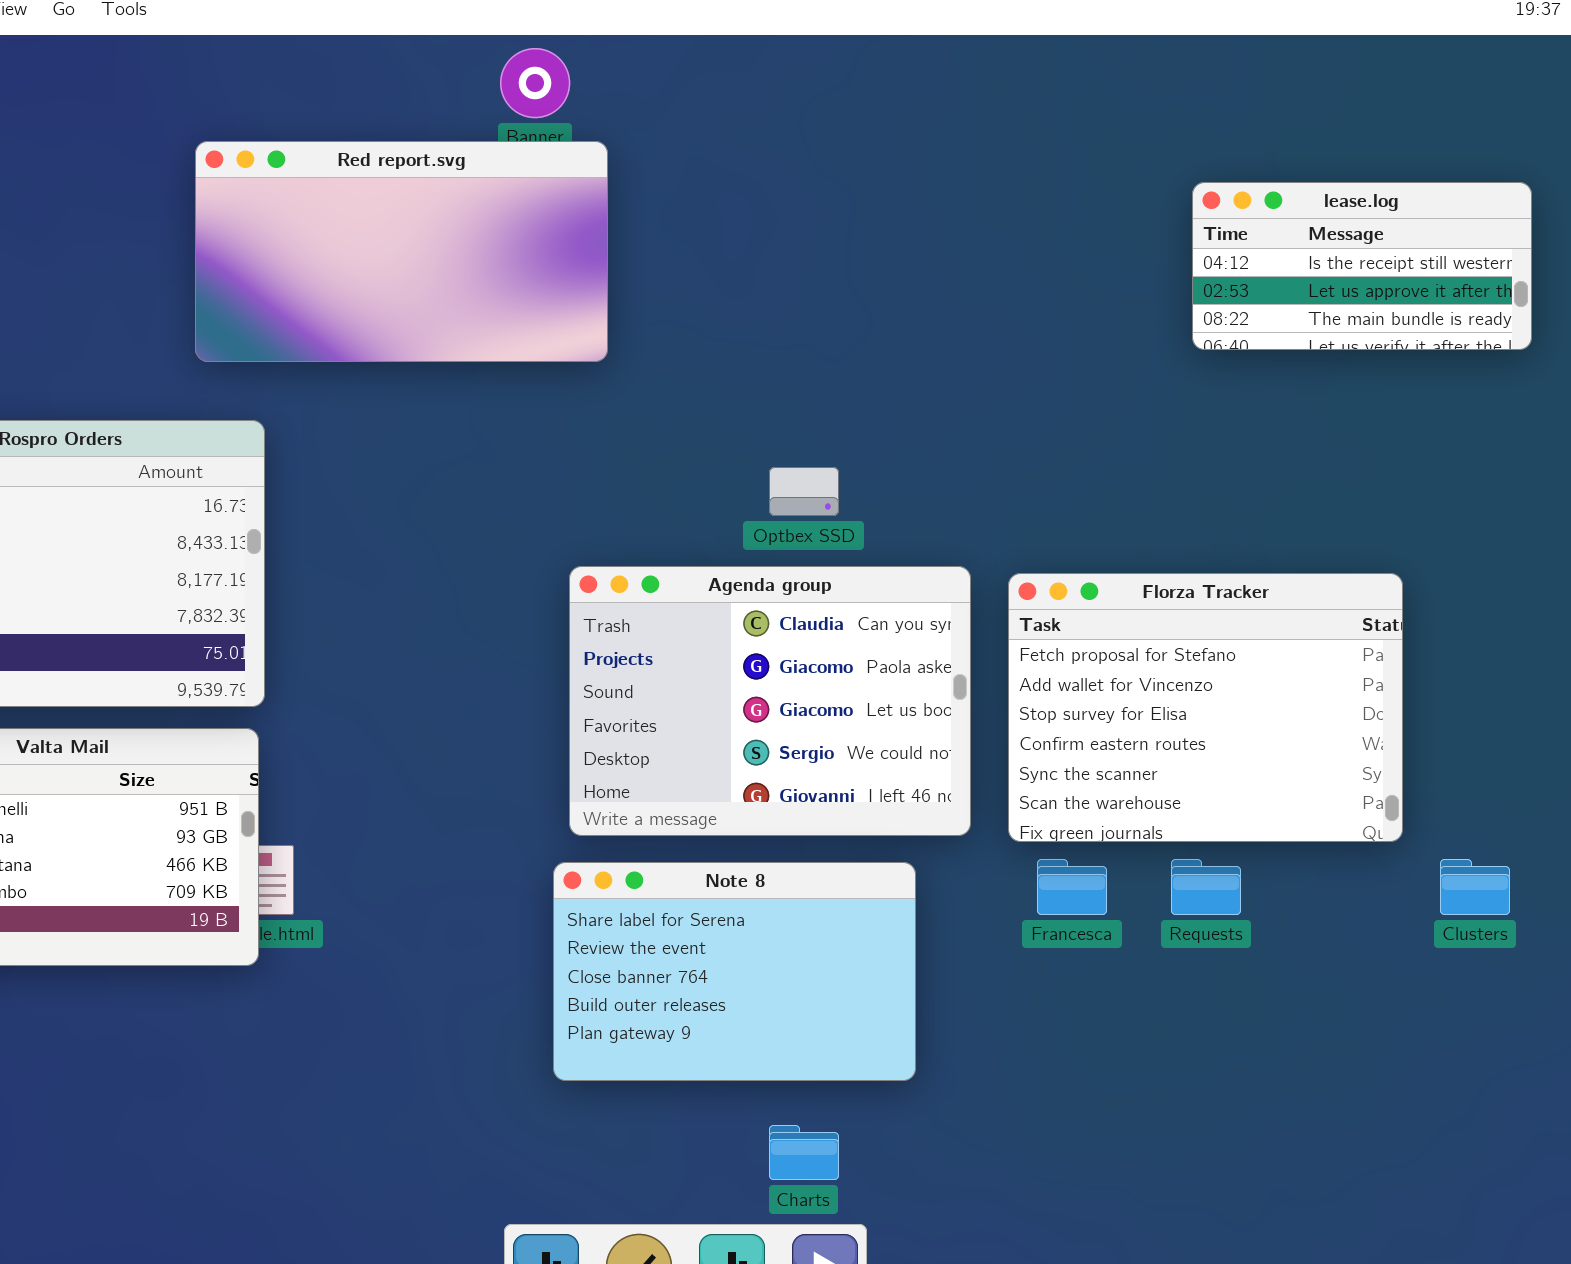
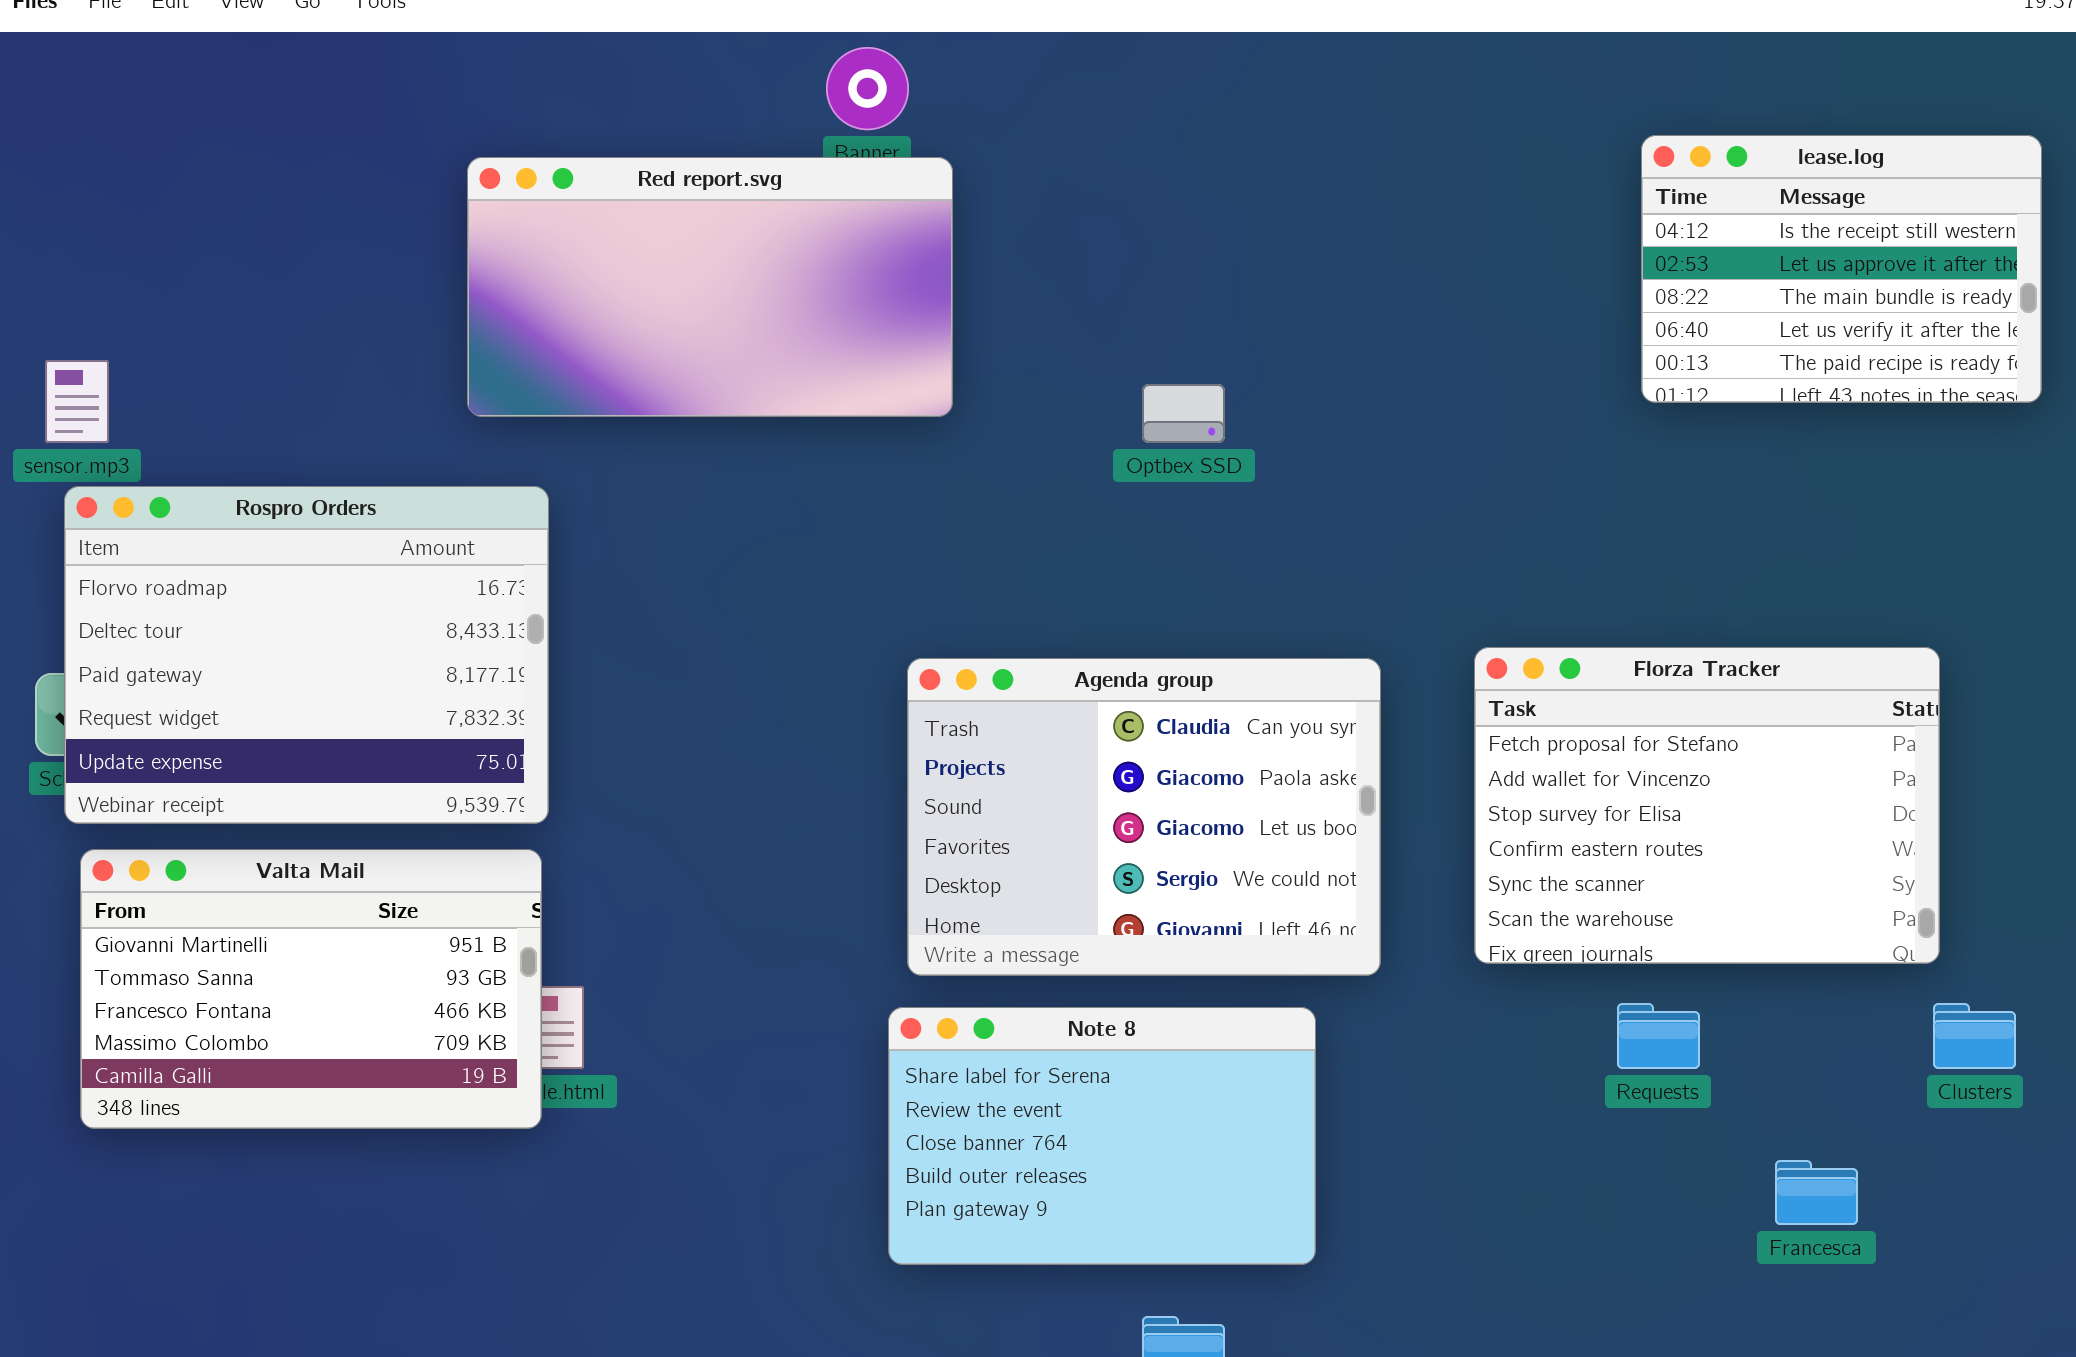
lease.log: [1192,182,1532,350] -> [1641,135,2042,403], resized
Optbex SSD: [769,467,839,516] -> [1142,384,1225,443], moved
Florza Tracker: [1008,573,1403,842] -> [1474,647,1940,964], moved
Francesca: [1037,859,1107,915] -> [1775,1160,1858,1225], moved

